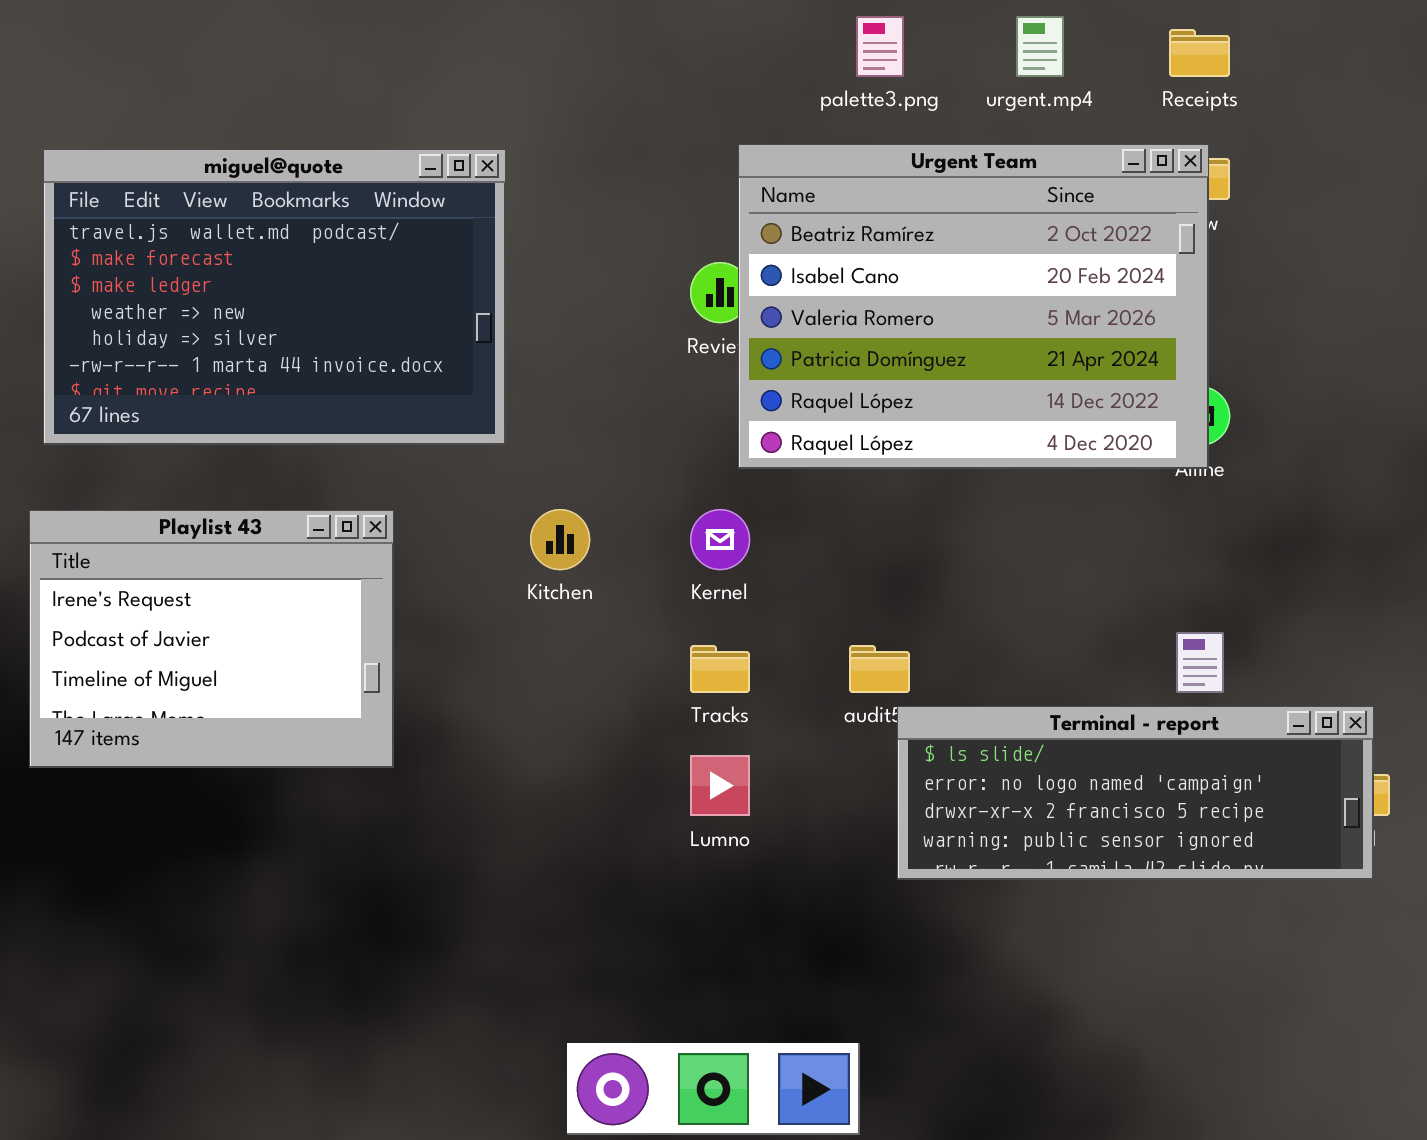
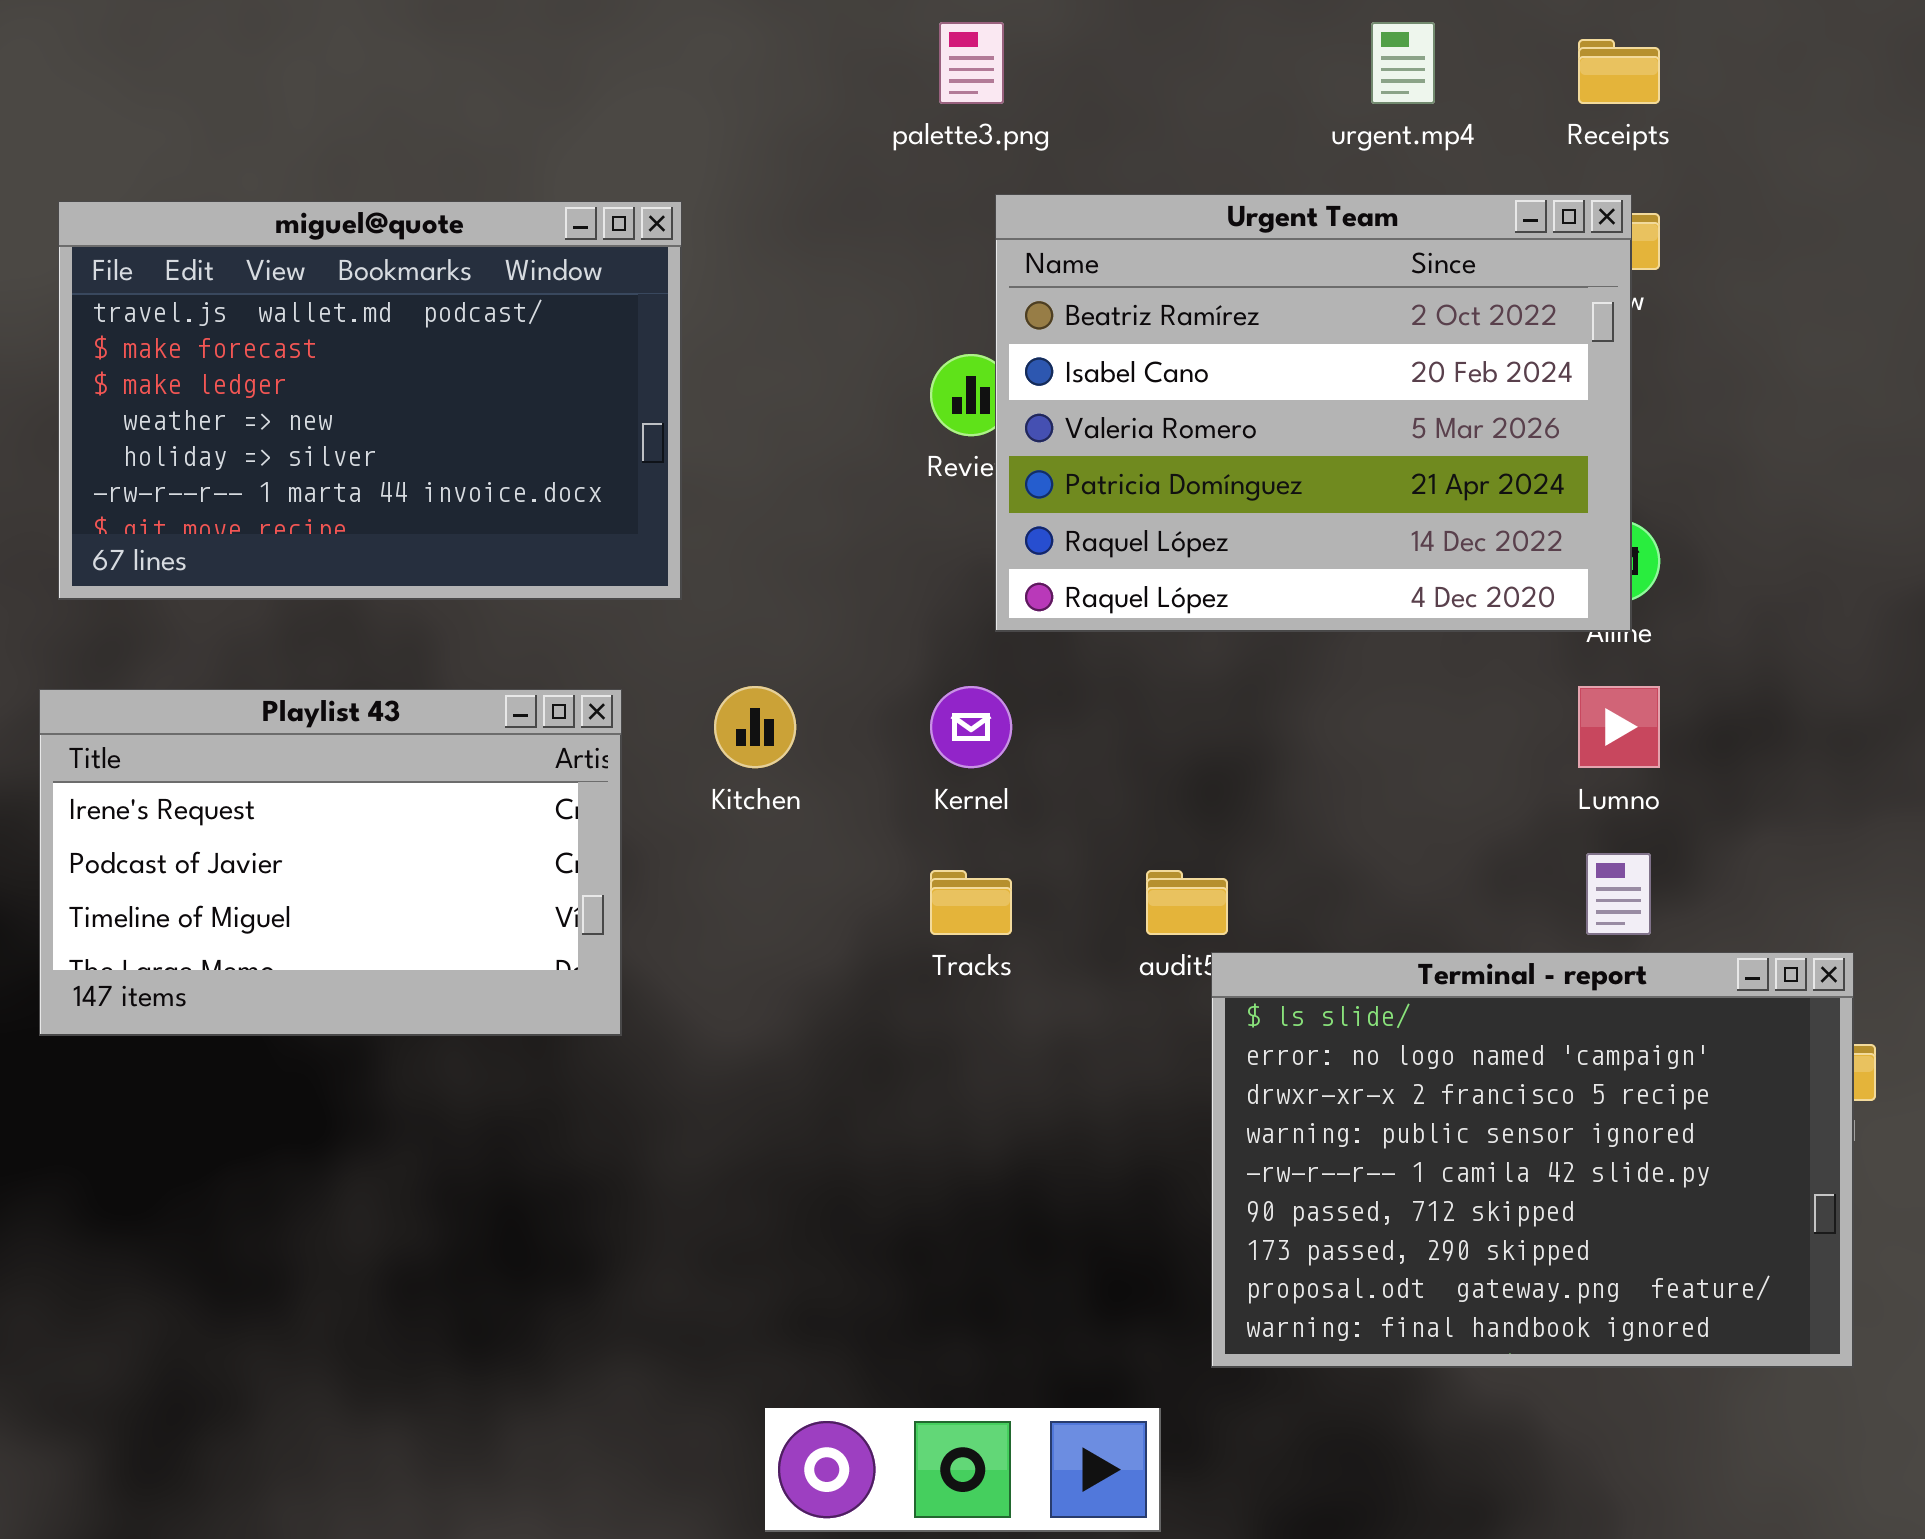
palette3.png: [856,16,904,77] -> [939,22,1004,104], moved
Playlist 43: [29,510,394,768] -> [39,689,622,1036], resized
Terminal - report: [897,706,1374,880] -> [1211,952,1854,1368], resized
Lumno: [690,755,750,816] -> [1578,686,1660,768], moved

